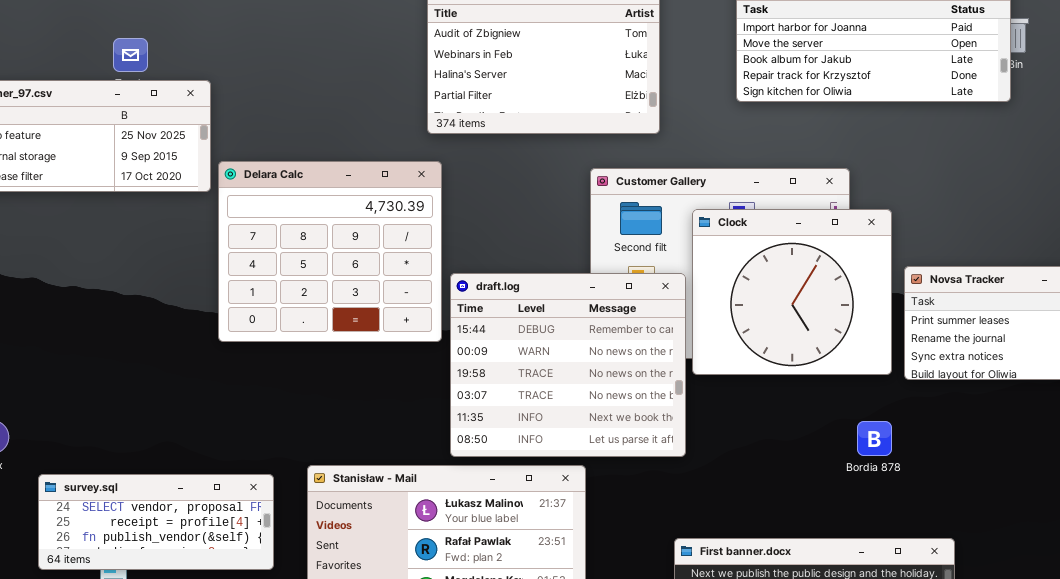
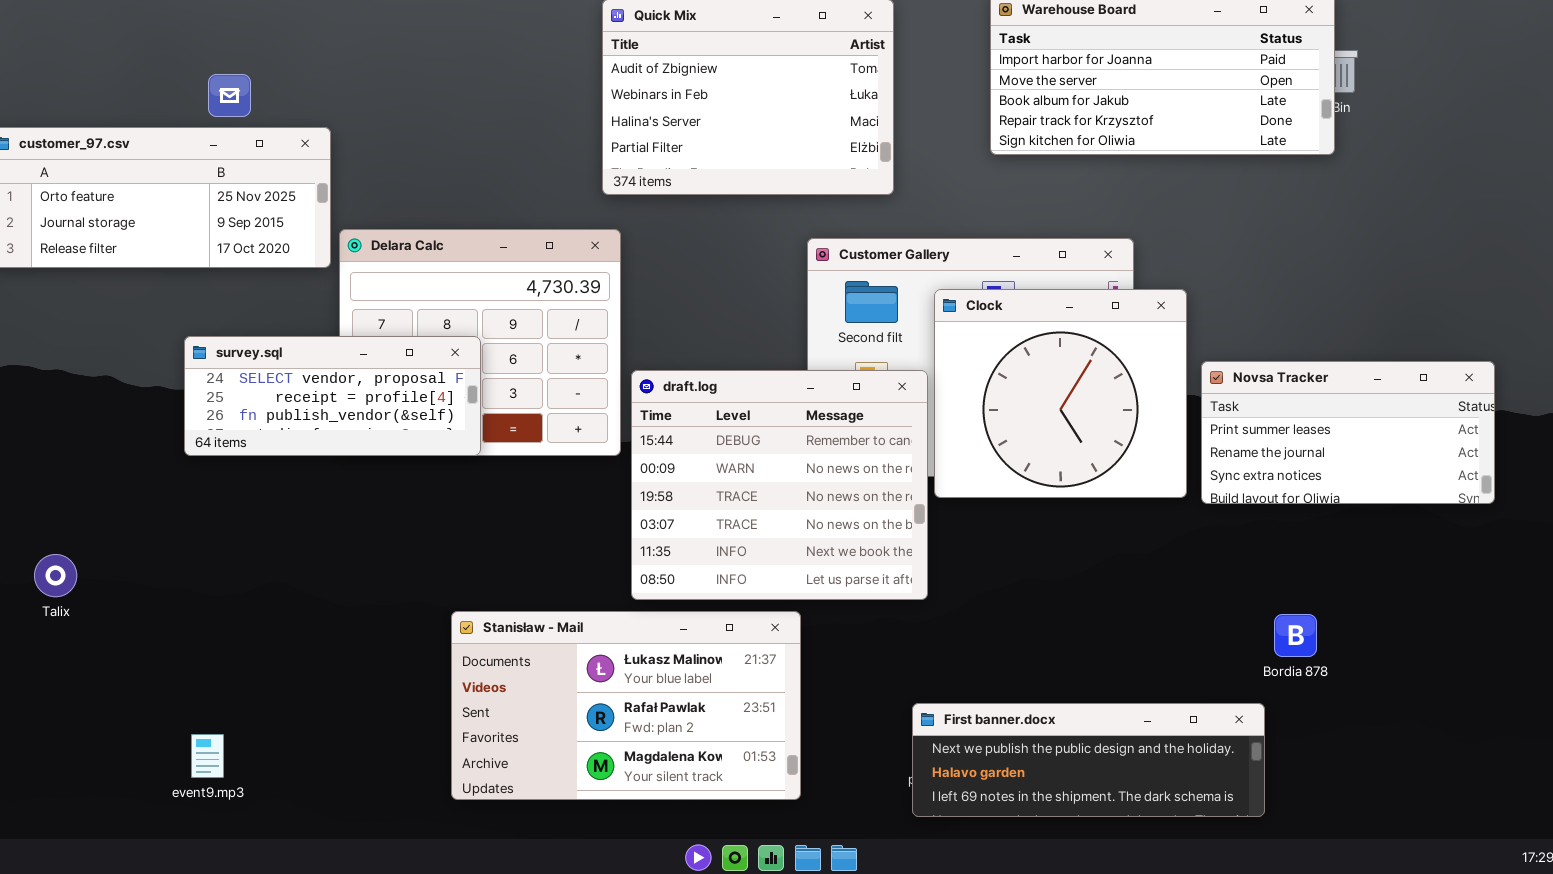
Bordia 878: [857,421,892,456] -> [1274,614,1317,657], moved
survey.sql: [38,474,274,570] -> [184,336,481,456], moved

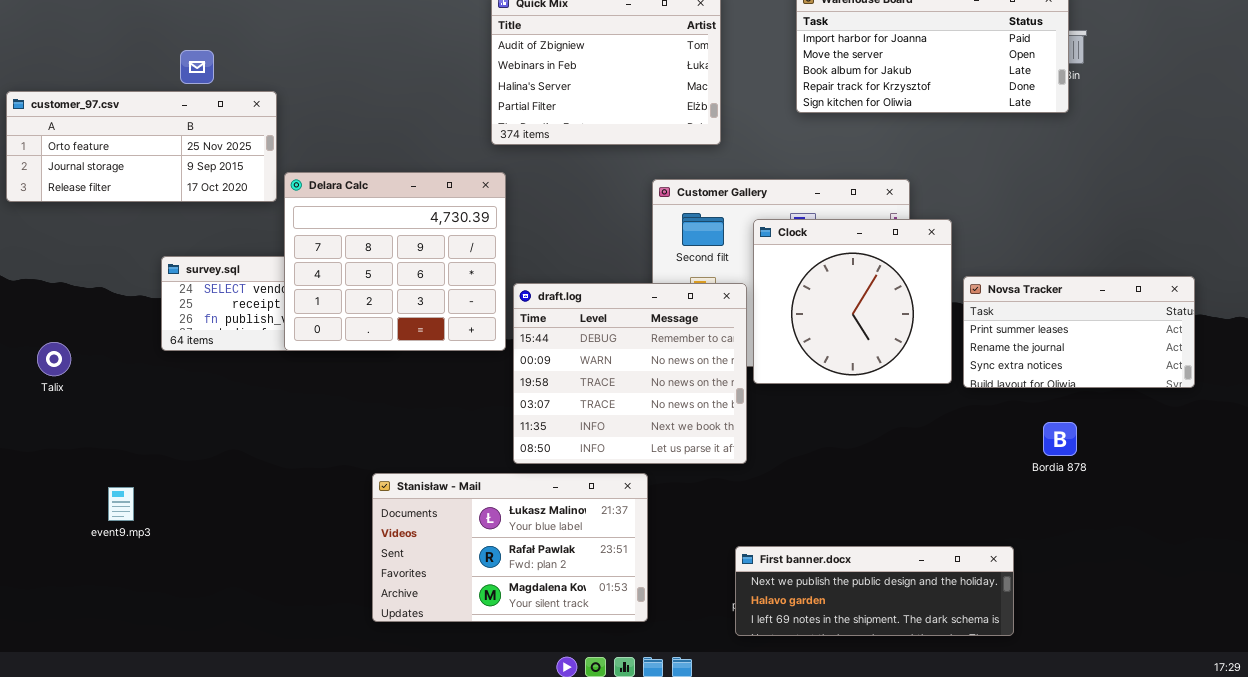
Delara Calc: [339,229,621,456] -> [284,172,506,351], raised
Talix: [34,554,77,597] -> [37,342,71,376], moved
Bordia 878: [1274,614,1317,657] -> [1043,422,1077,456], moved
event9.mp3: [191,734,224,778] -> [108,487,134,521], moved

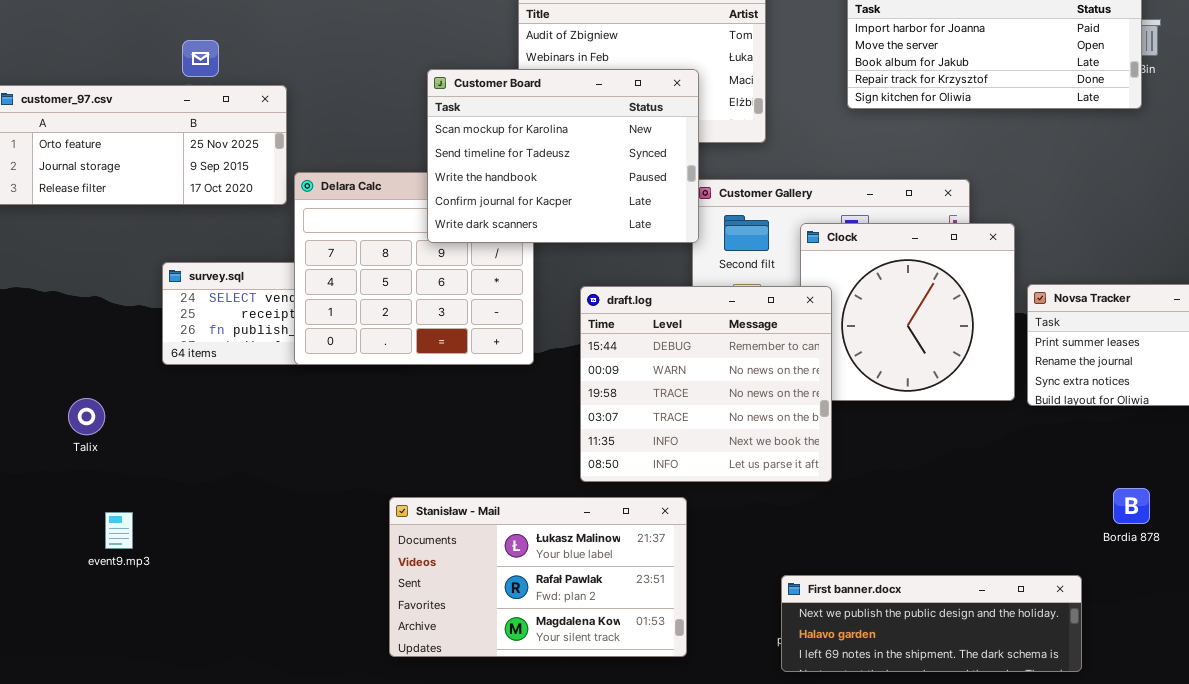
Customer Board: none -> [427,69,699,243], opened
draft.log: [513,283,747,464] -> [580,286,832,482], moved
Talix: [37,342,71,376] -> [68,398,105,435], moved
Bordia 878: [1043,422,1077,456] -> [1113,488,1150,524], moved

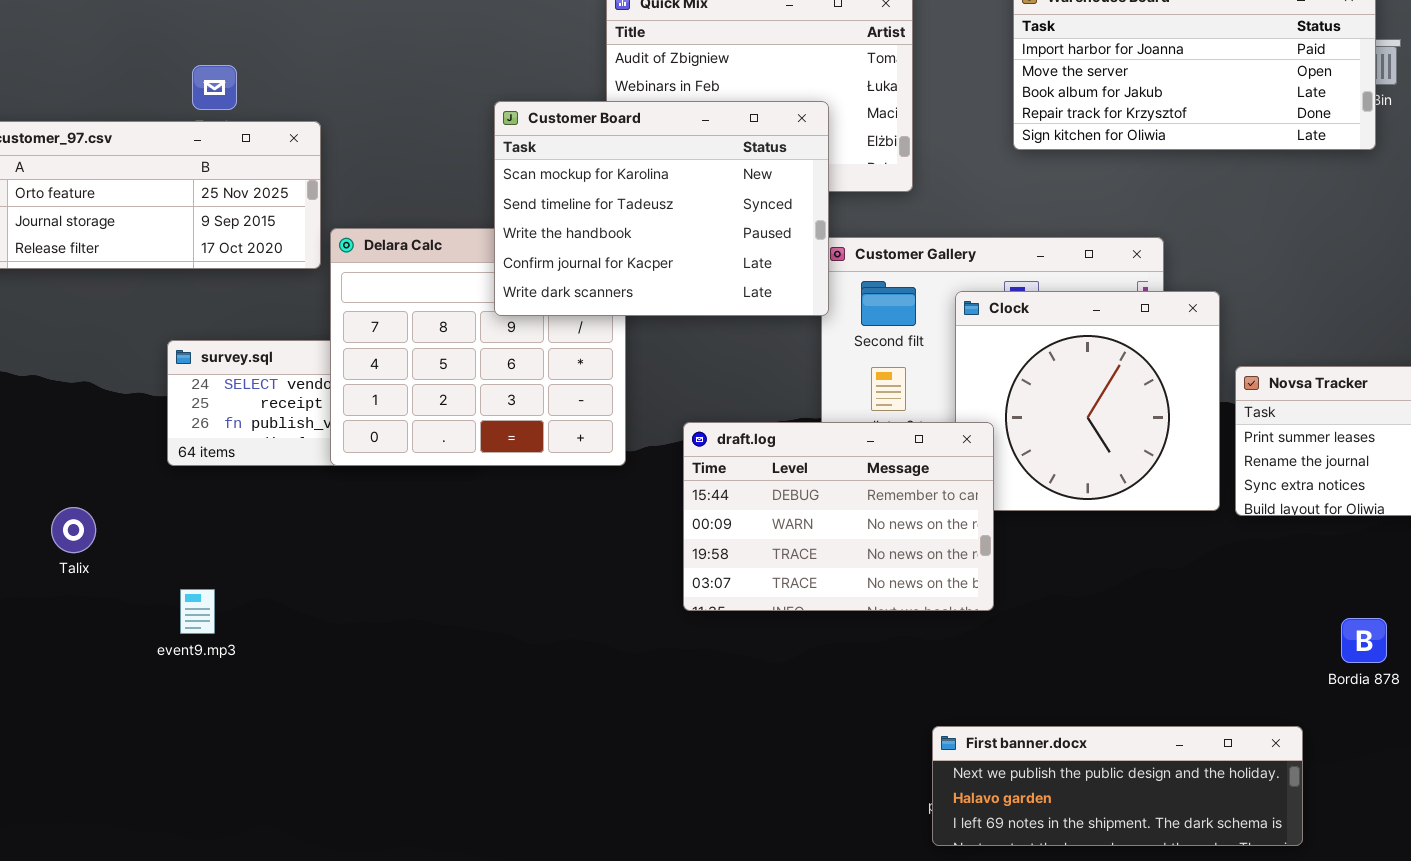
draft.log: [580,286,832,482] -> [683,422,994,611], resized
Stanisław - Mail: [389,497,687,657] -> none, closed
event9.mp3: [105,512,133,549] -> [180,589,215,634], moved

